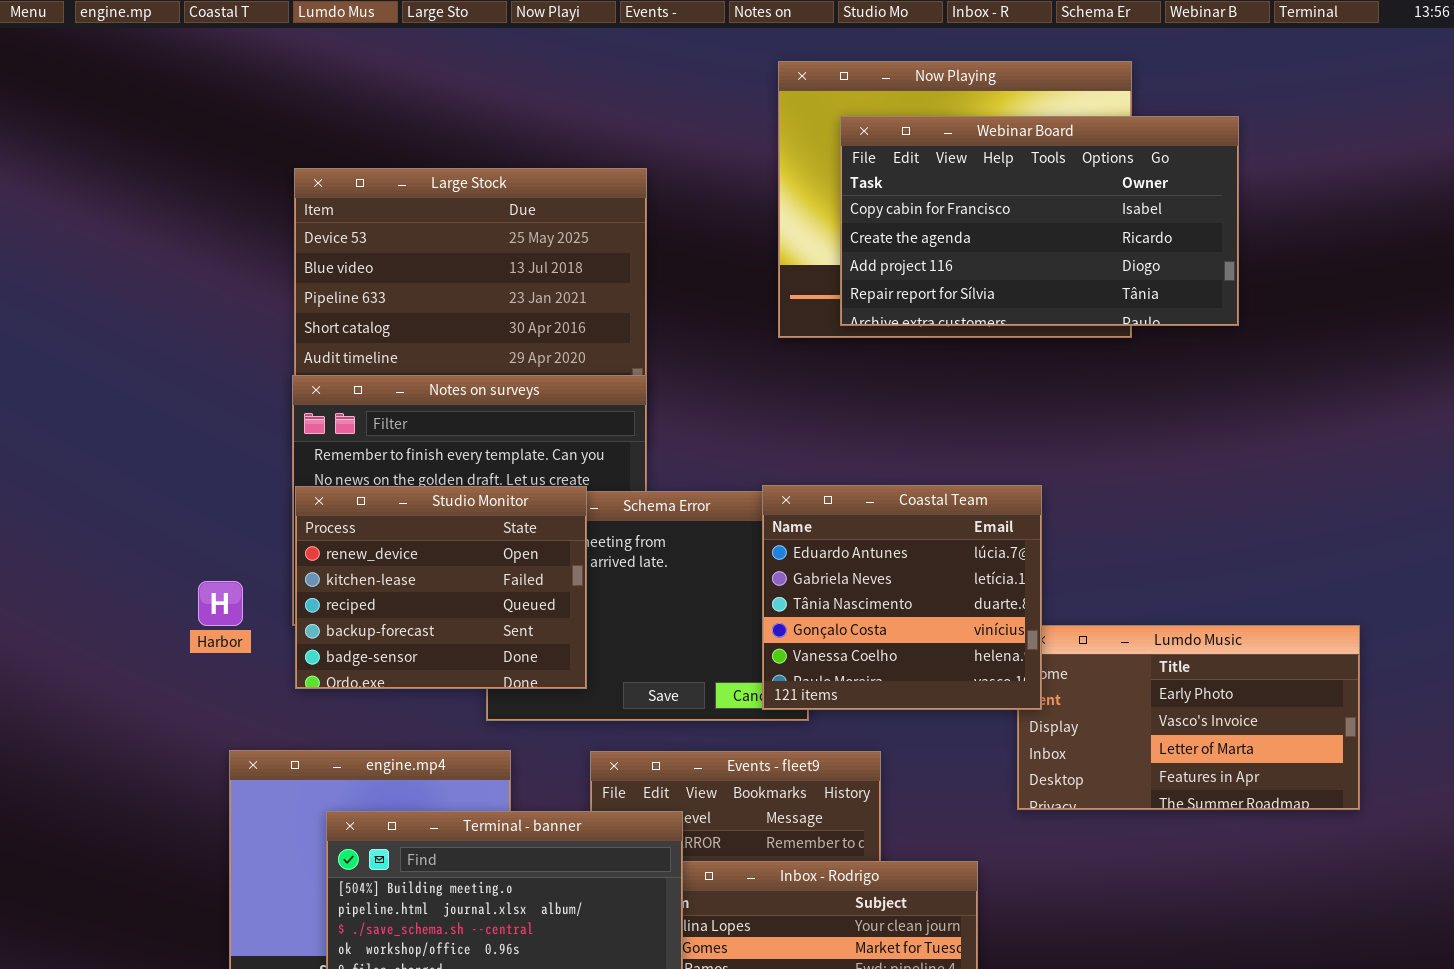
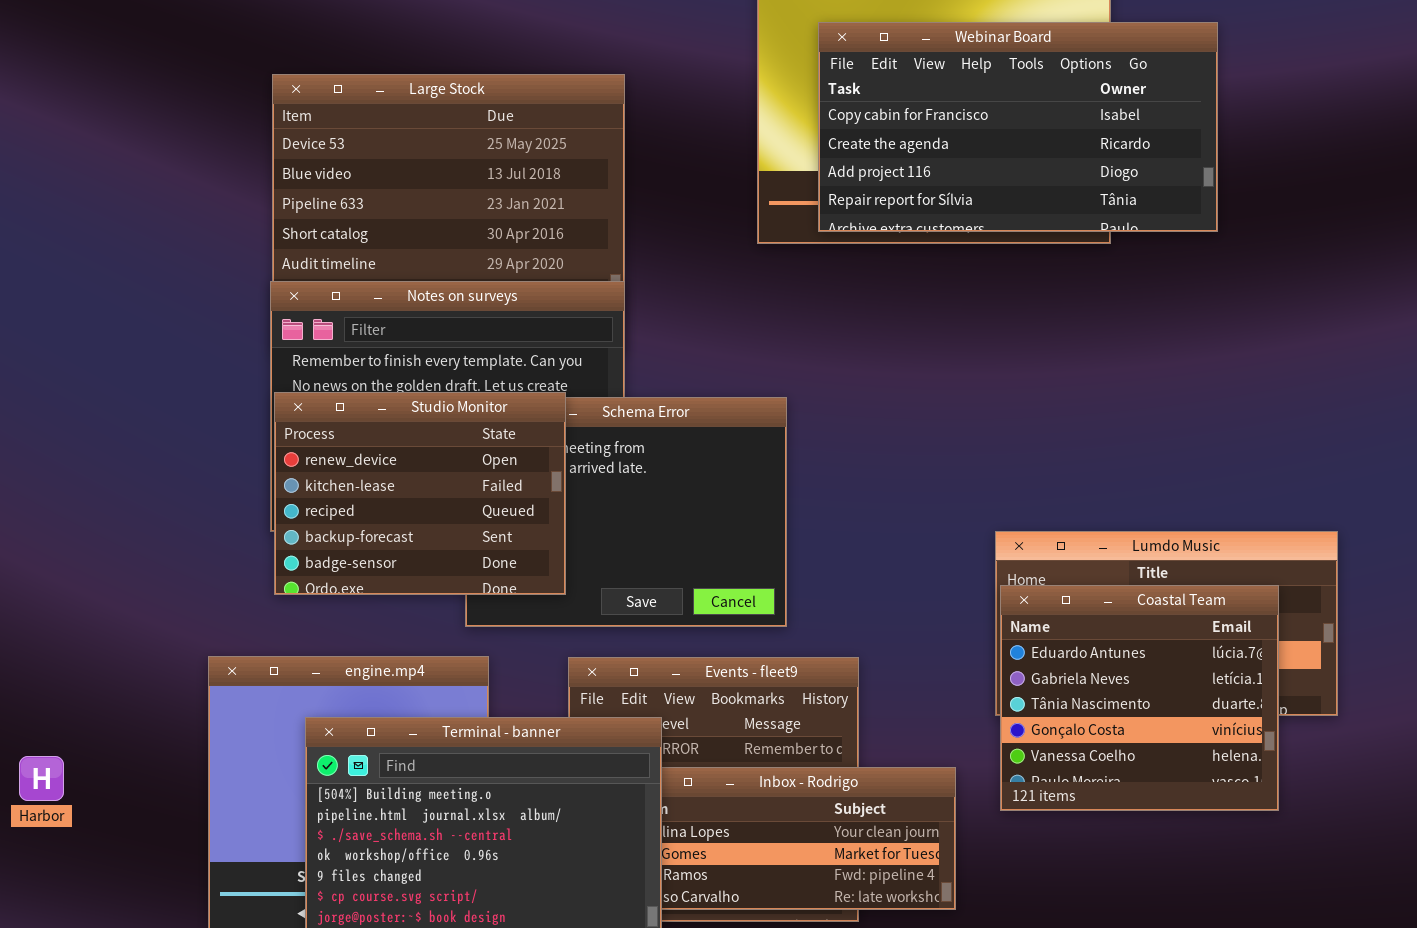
Coastal Team: [762,485,1042,710] -> [1000,585,1279,811], moved
Harbor: [198,581,243,626] -> [19,756,64,801], moved

